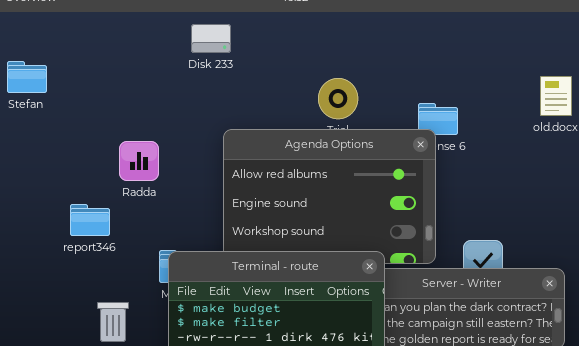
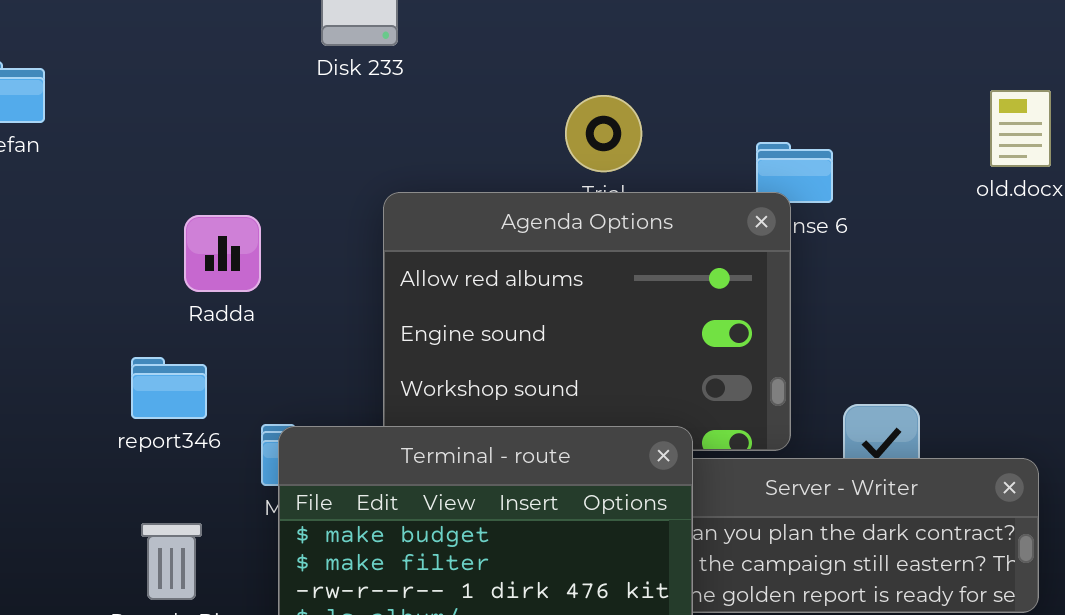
report346: [70,204,110,236] -> [131,357,207,419], moved

